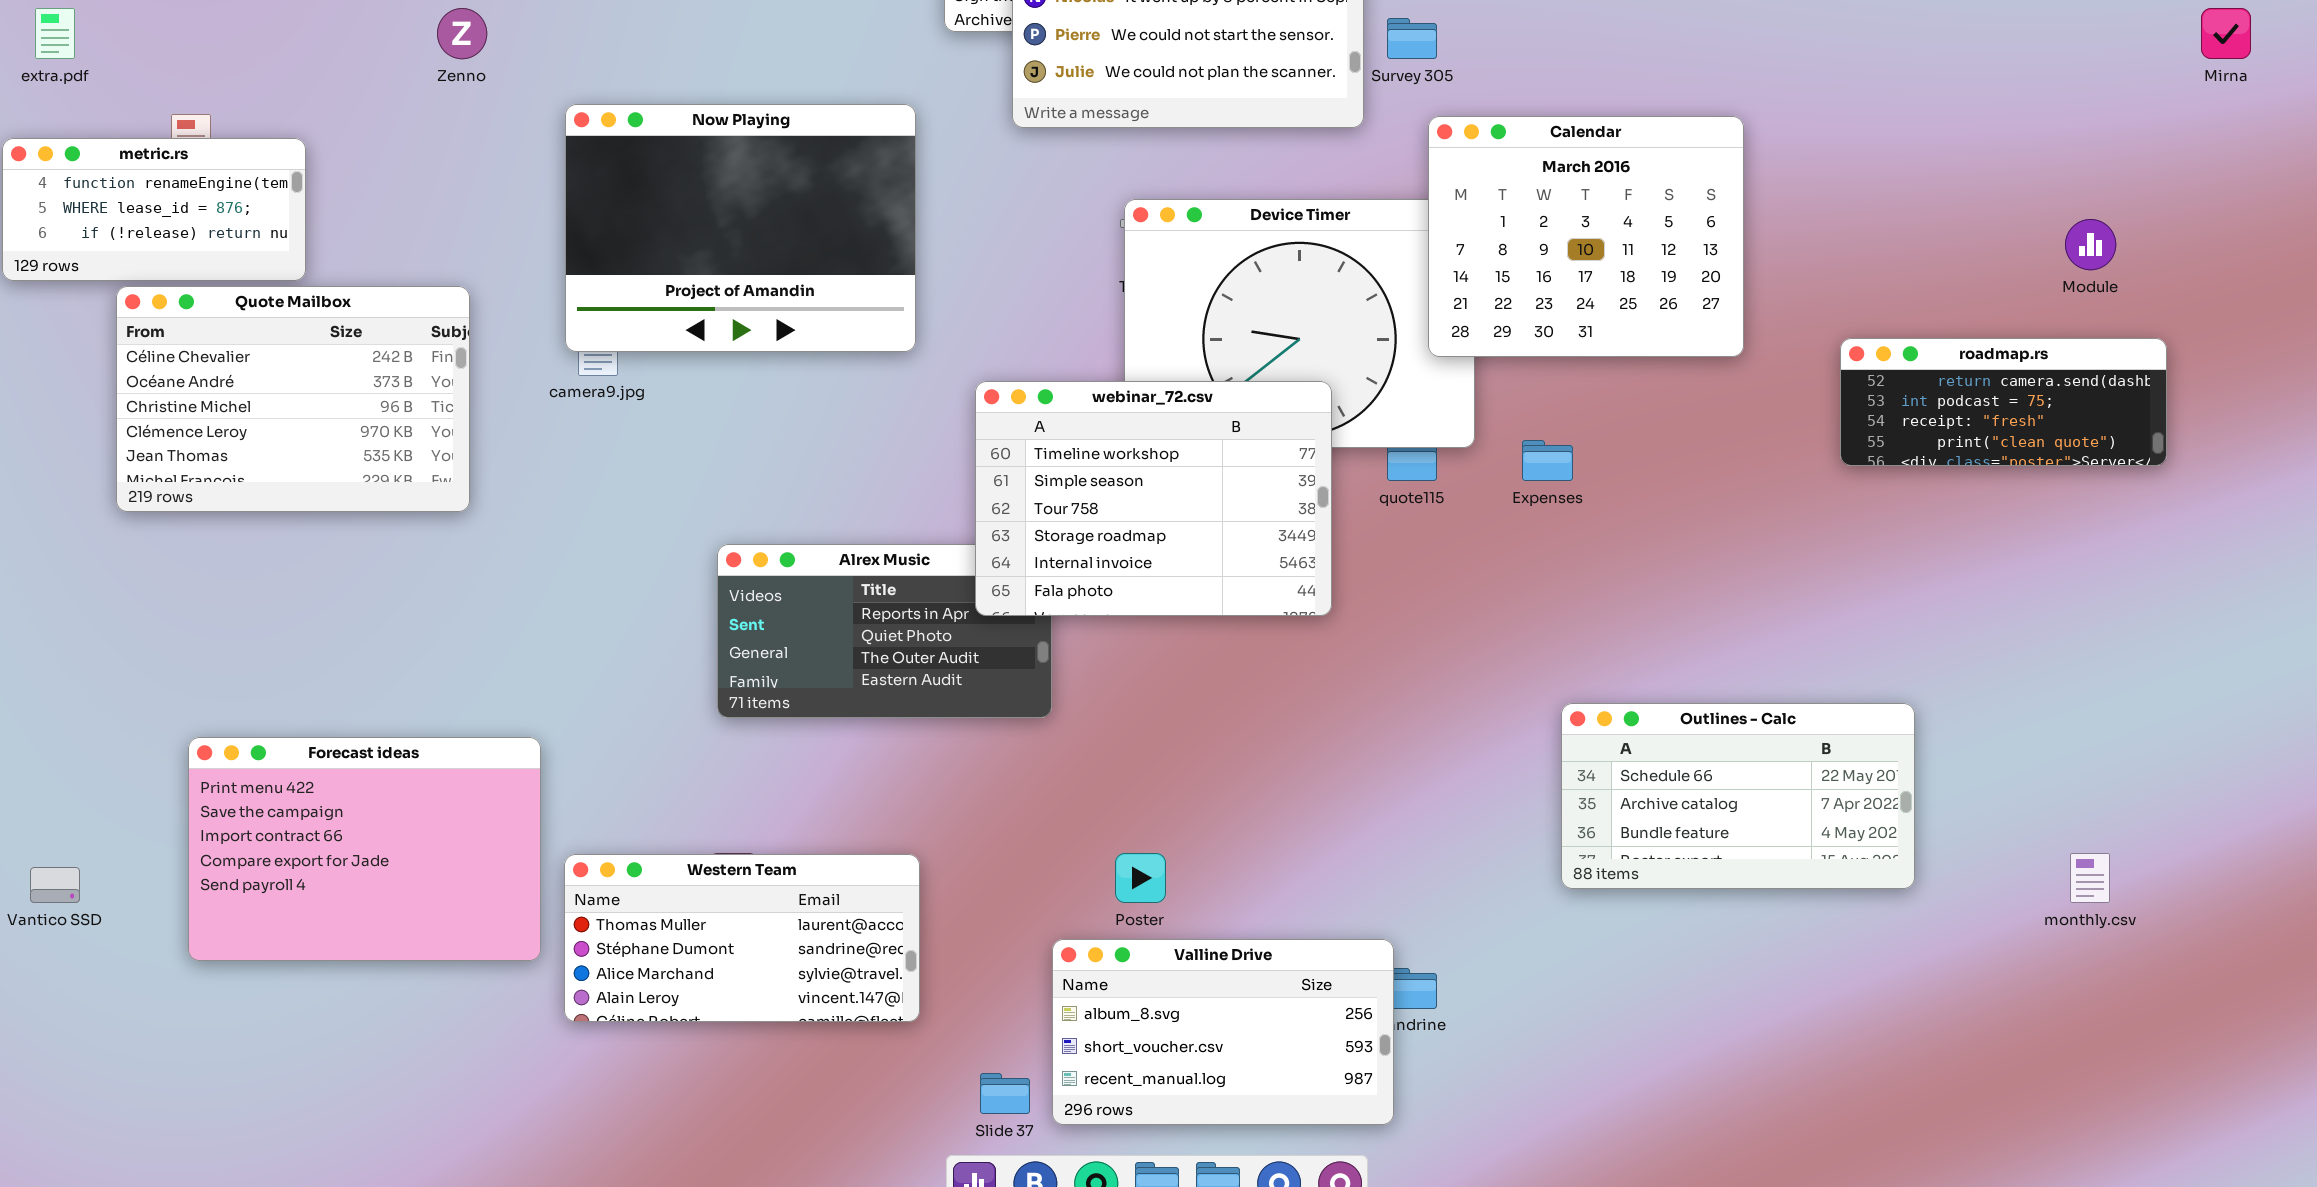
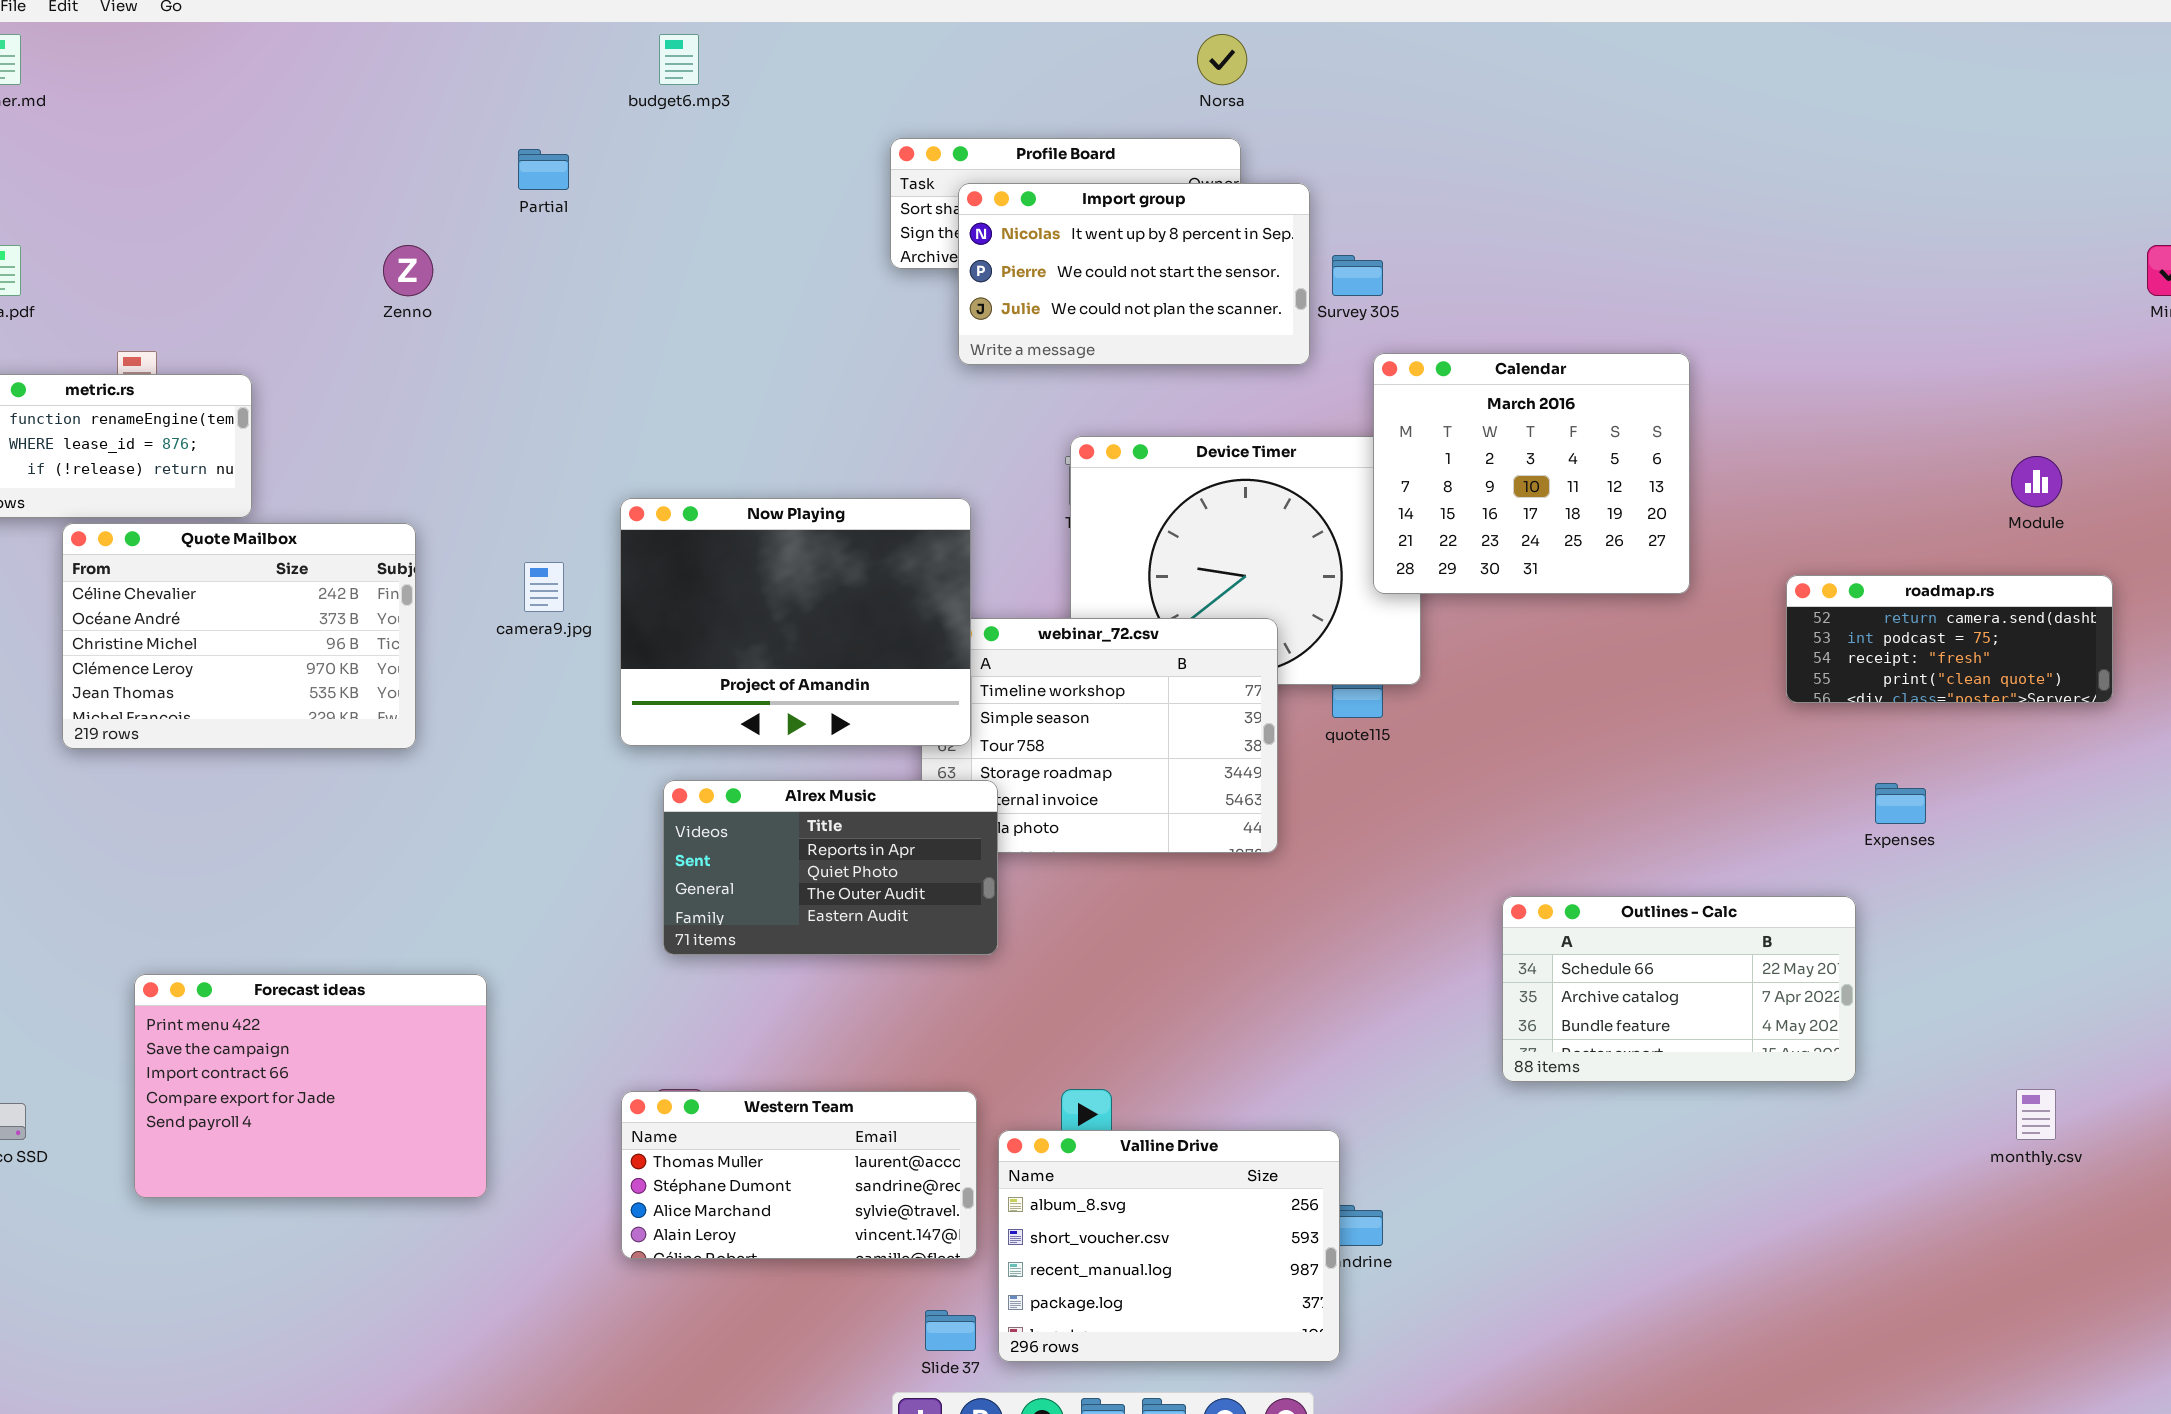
Now Playing: [565,104,916,352] -> [620,498,971,746], moved
Expenses: [1522,440,1573,481] -> [1875,783,1926,824], moved
Alrex Music: [717,544,1052,718] -> [663,780,998,955], raised
Outlines - Calc: [1561,703,1915,889] -> [1502,896,1856,1082], moved
Western Team: [564,854,920,1022] -> [621,1091,977,1259], moved
Valline Drive: [1052,939,1394,1125] -> [998,1130,1340,1362], resized

